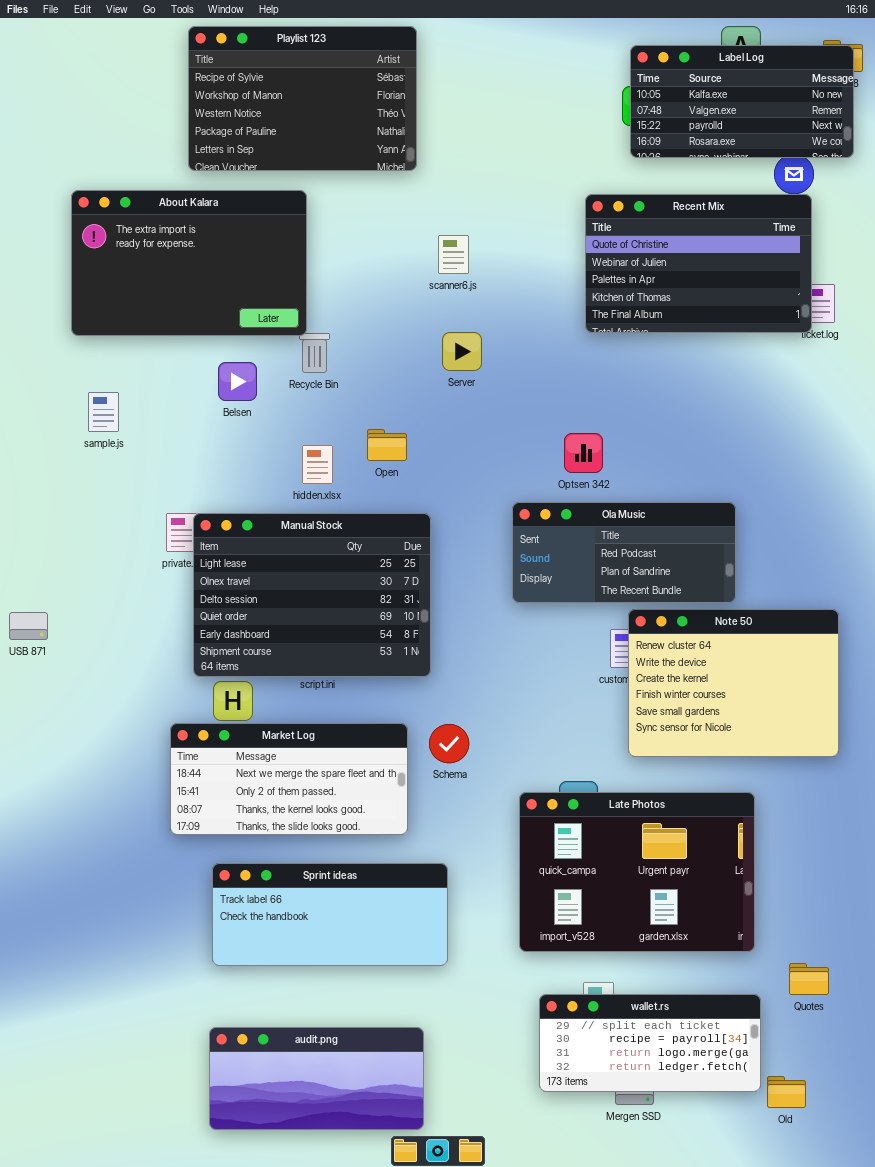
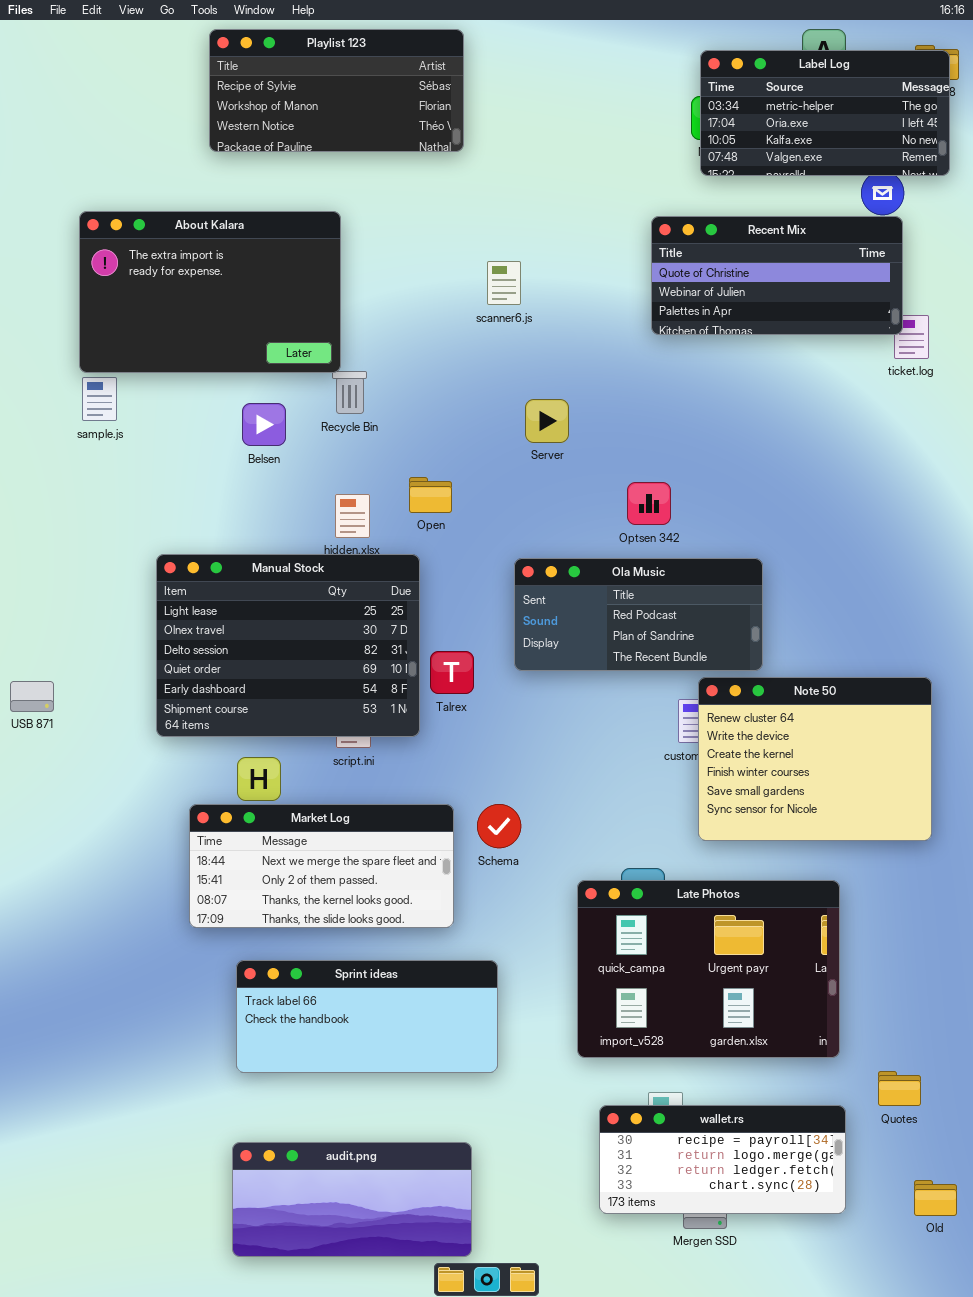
Playlist 123: [188,26,417,171] -> [209,29,464,152], resized
Label Log: [630,45,854,158] -> [700,50,950,176], scrolled up 2 rows
Recent Mix: [585,194,812,333] -> [651,216,903,335], resized
Server: [442,332,482,371] -> [525,399,569,443], moved
sample.js: [88,392,119,432] -> [82,377,117,421], moved
Ola Music: [512,502,736,603] -> [514,558,763,671], moved
Manual Stock: [193,513,431,677] -> [156,554,420,737], moved
wallet.rs: [539,994,761,1092] -> [599,1105,846,1214], scrolled down 1 row
Old: [767,1076,806,1108] -> [914,1180,957,1216], moved

